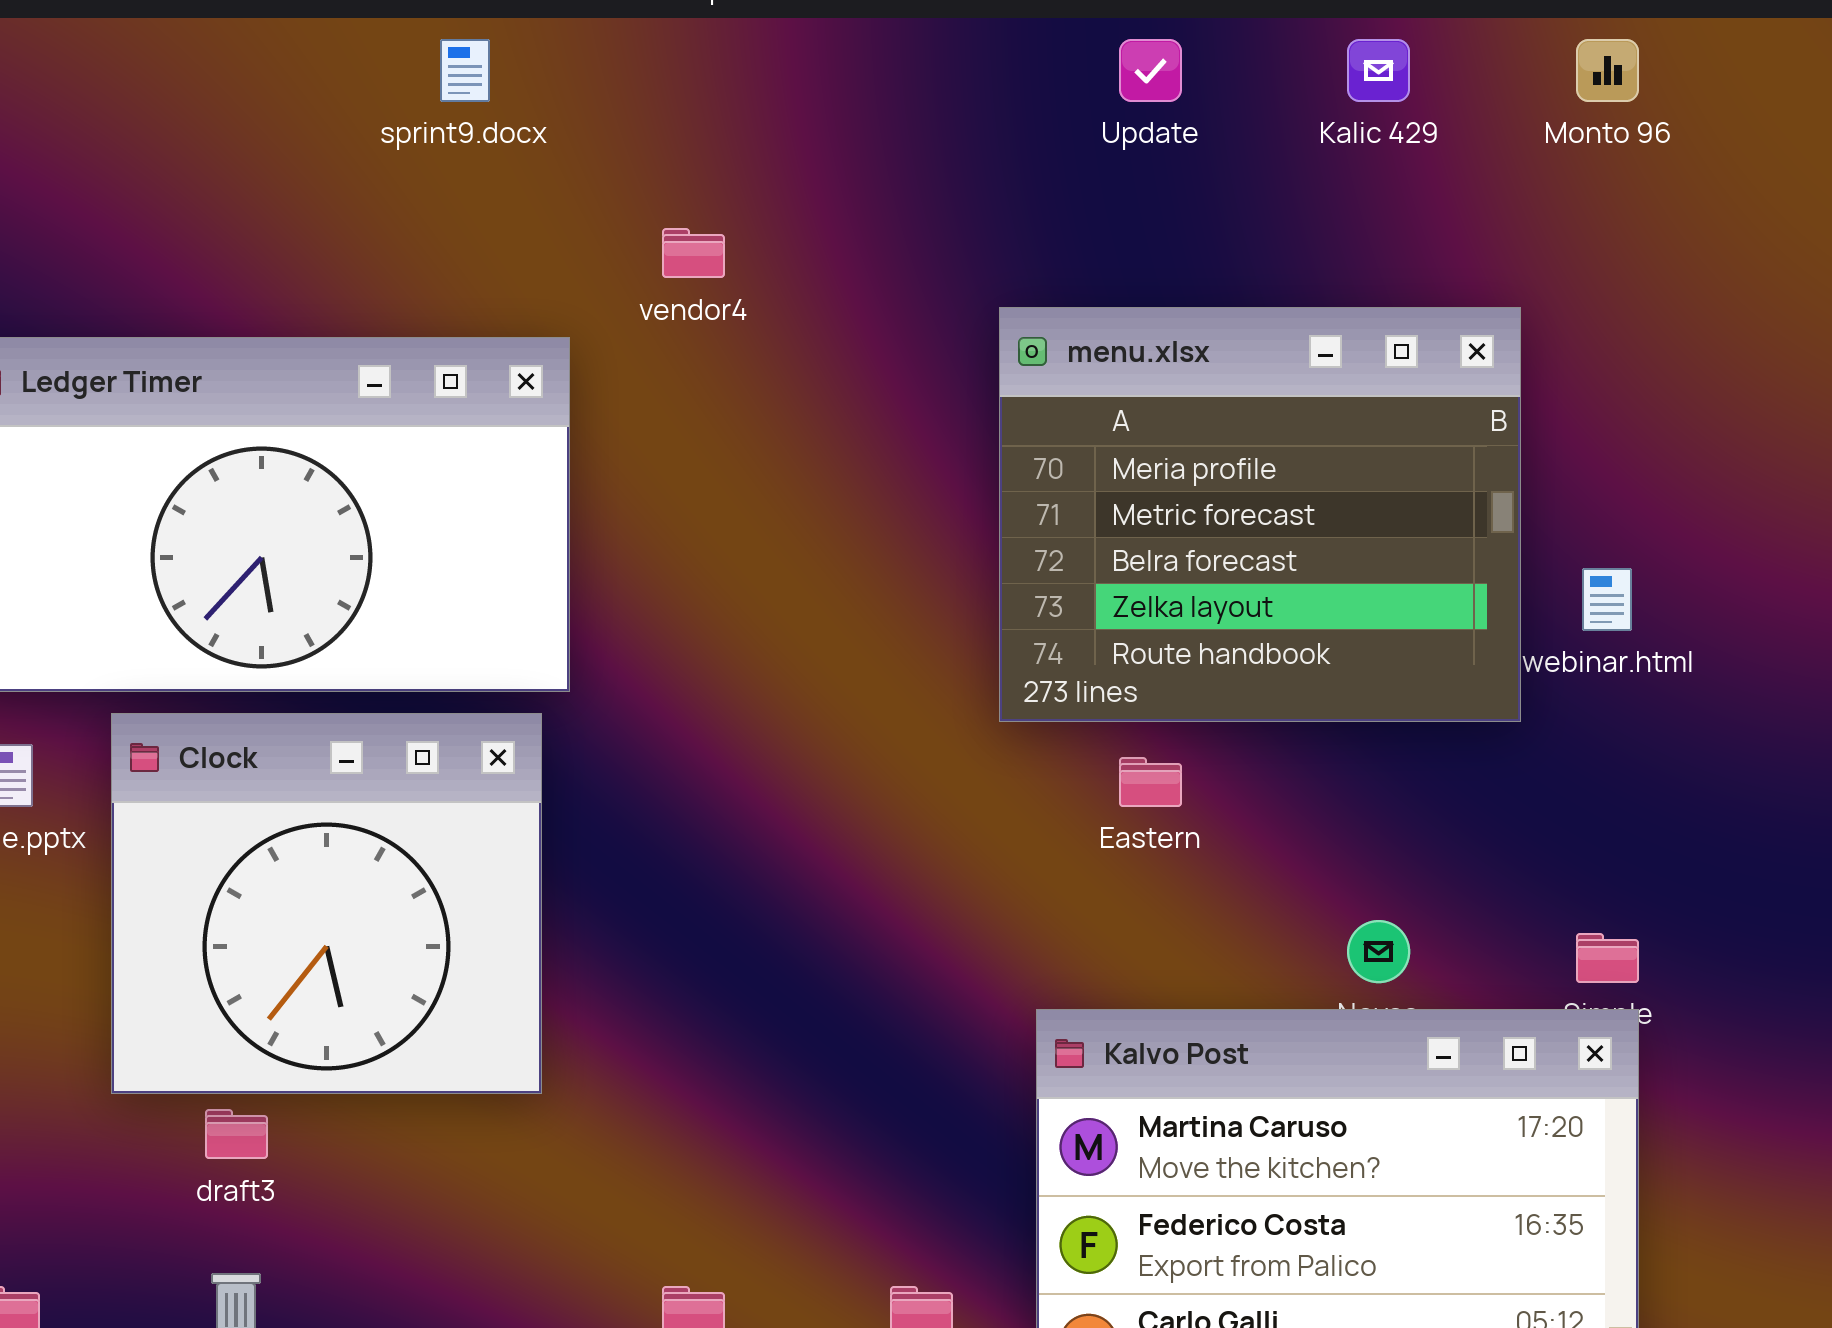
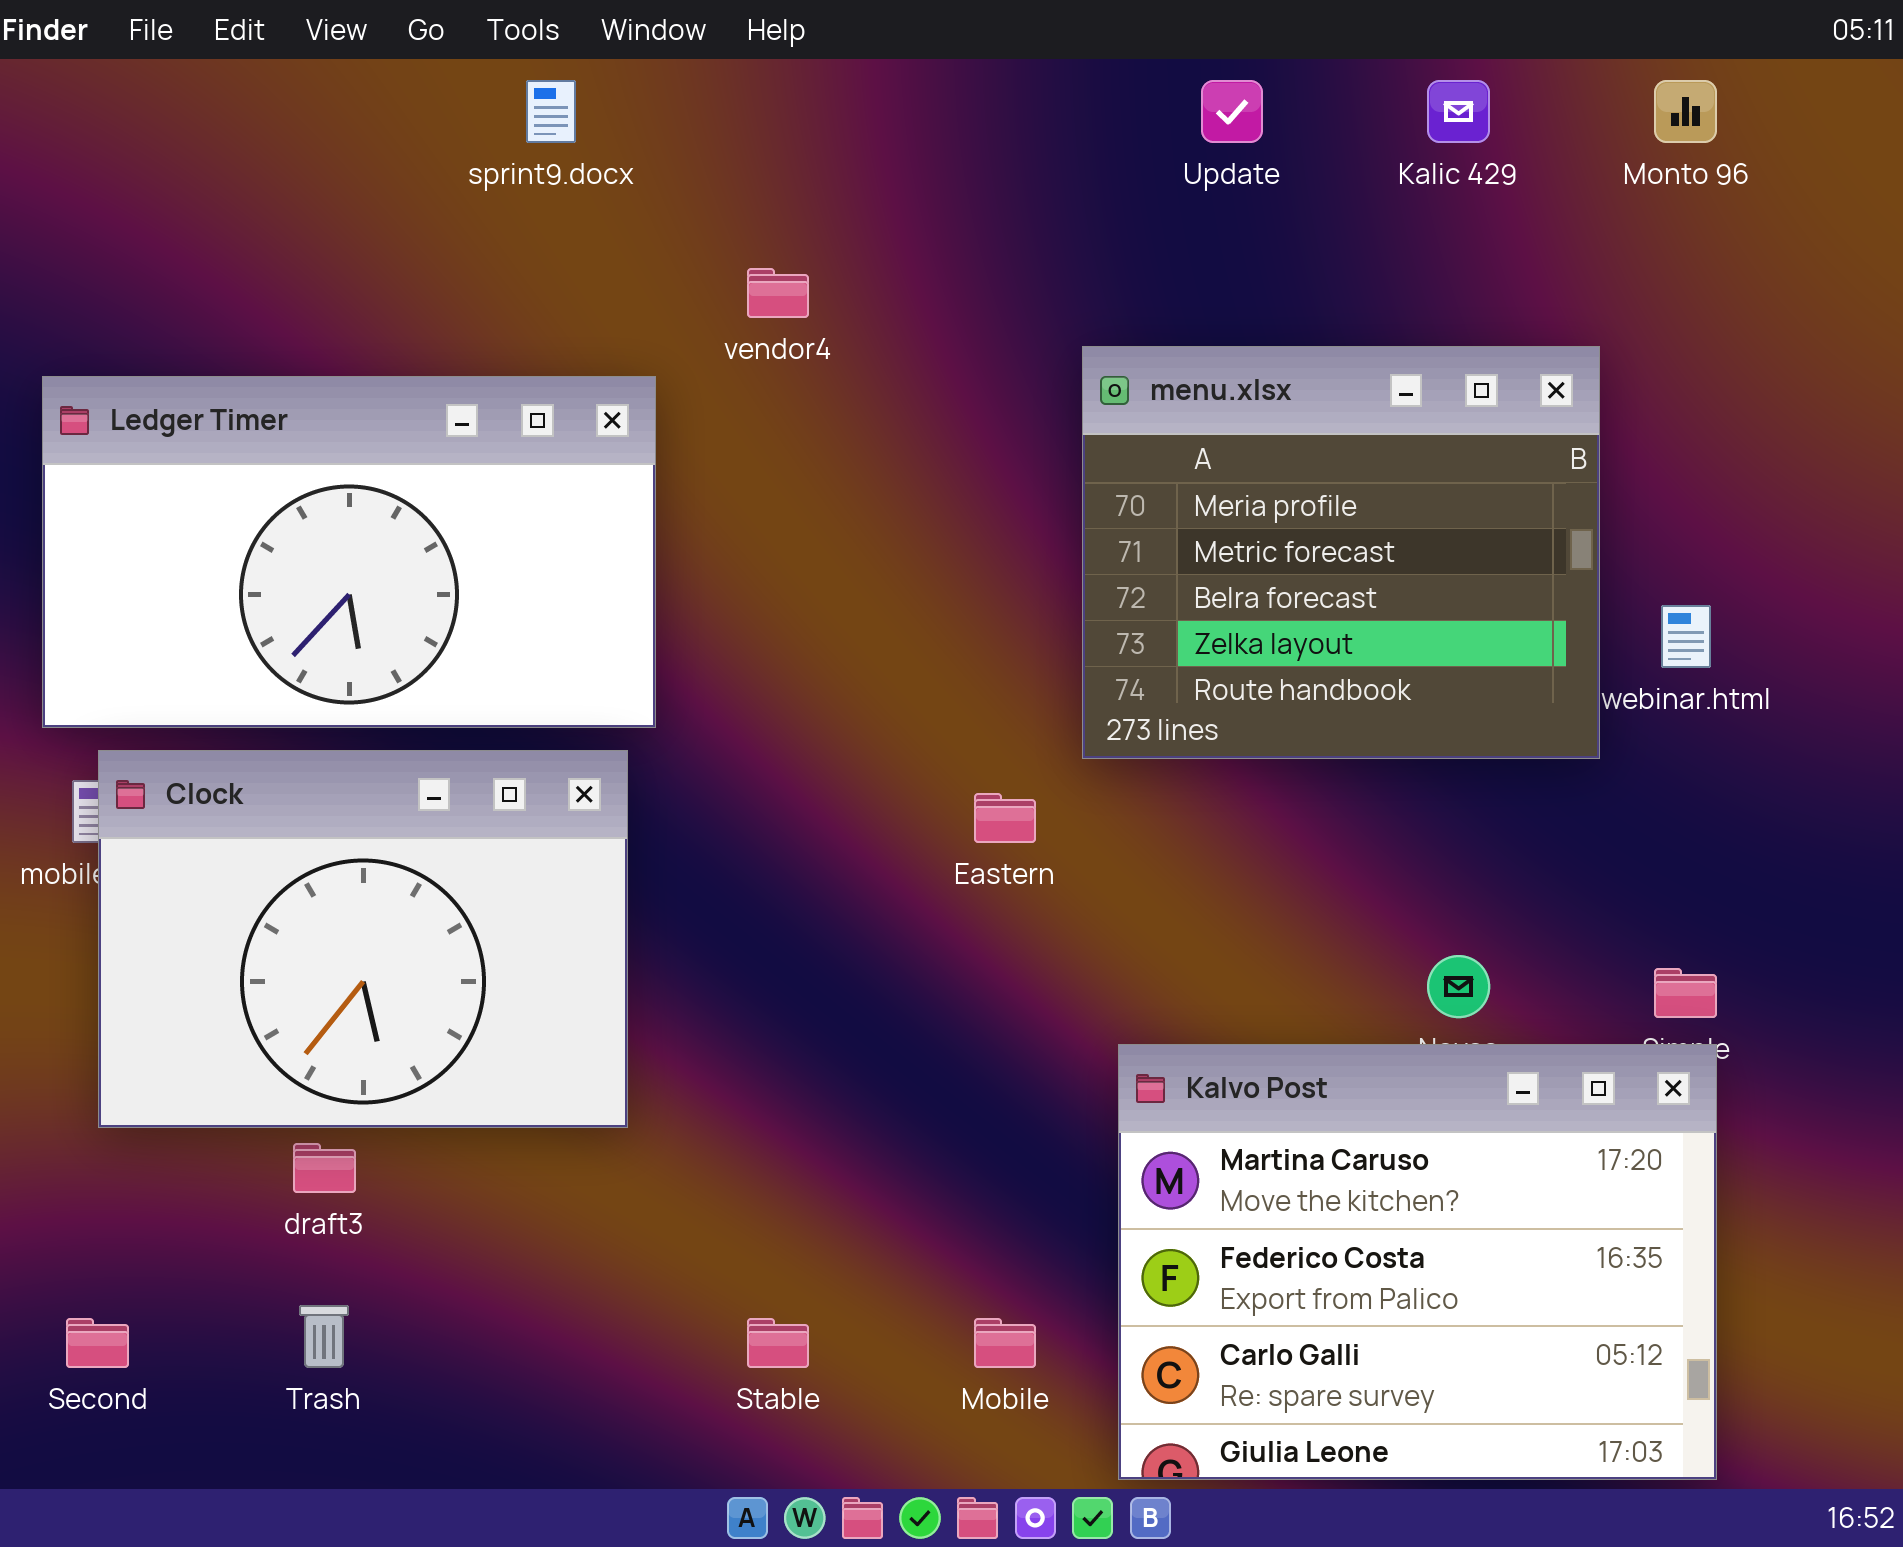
Clock: [111,713,542,1094] -> [98,750,628,1128], resized
Eastern: [1119,757,1182,807] -> [974,793,1036,843], moved

